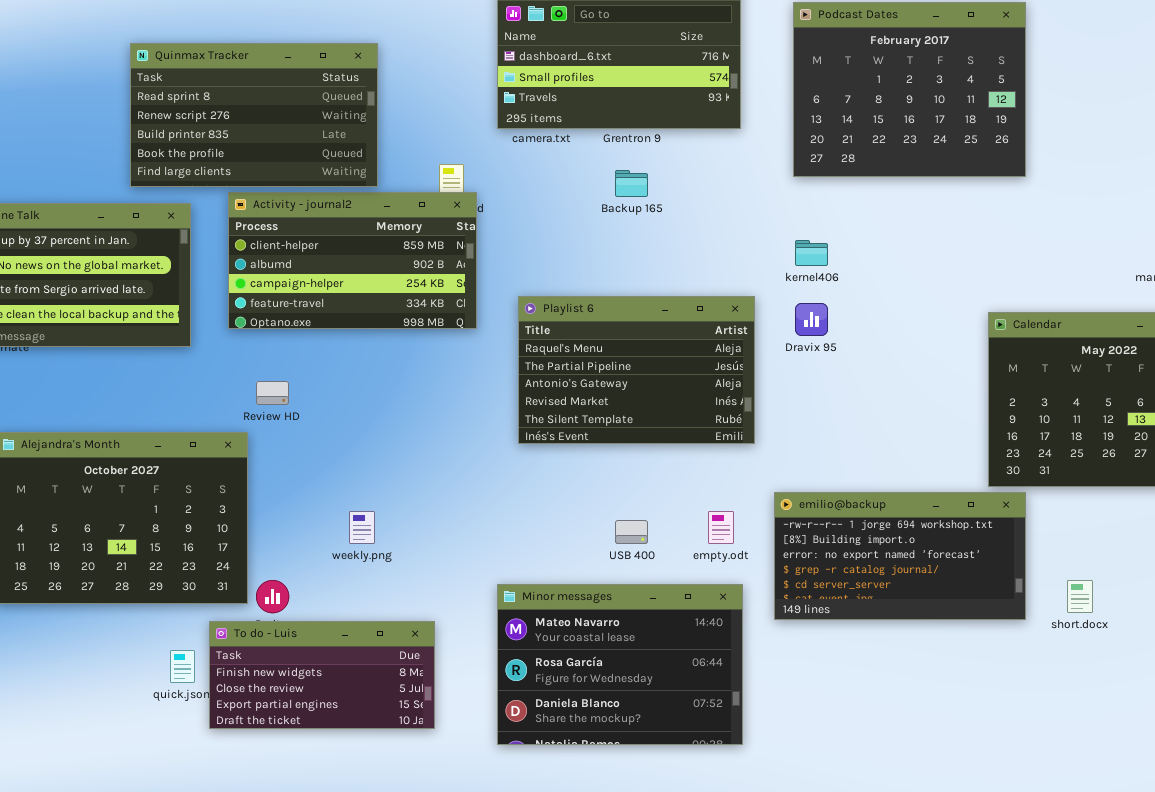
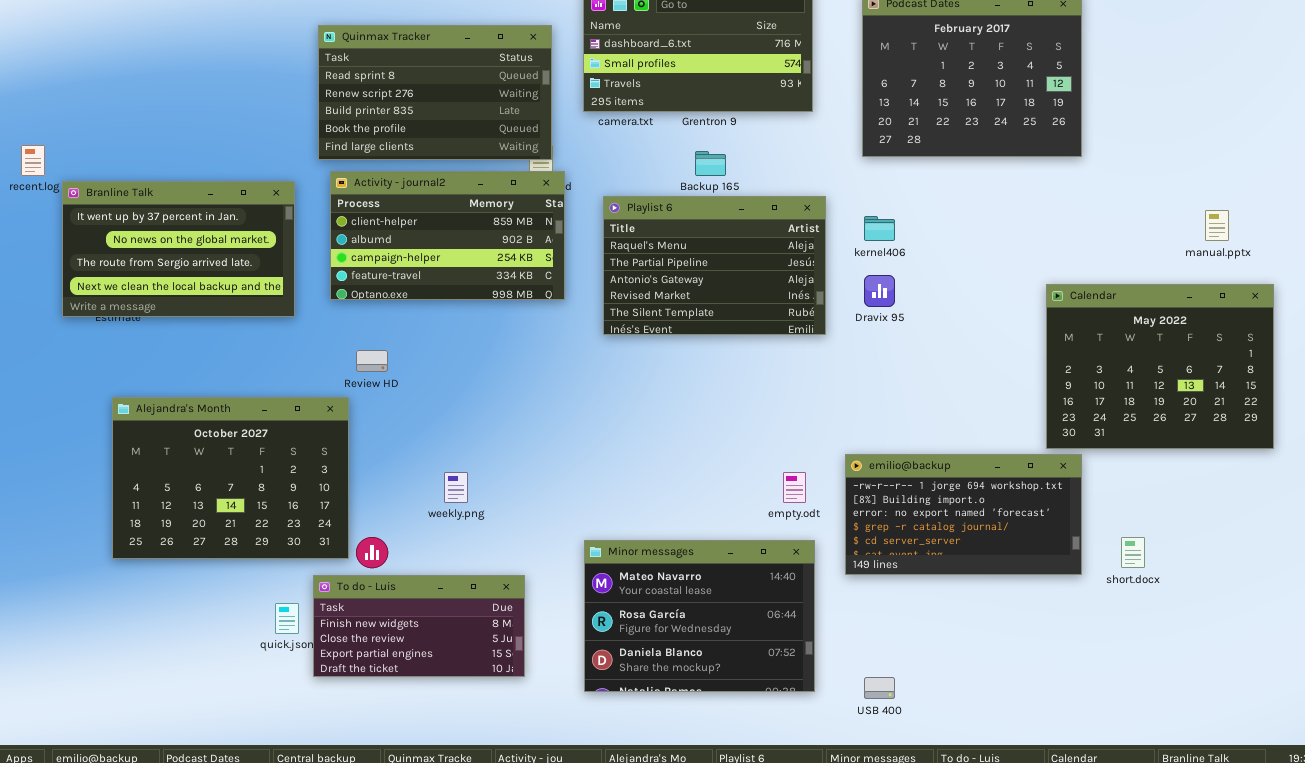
Quinmax Tracker: [130,43,378,187] -> [318,25,552,160], moved
Playlist 6: [518,296,755,444] -> [603,196,826,335], moved
USB 400: [615,520,648,544] -> [864,677,895,699], moved

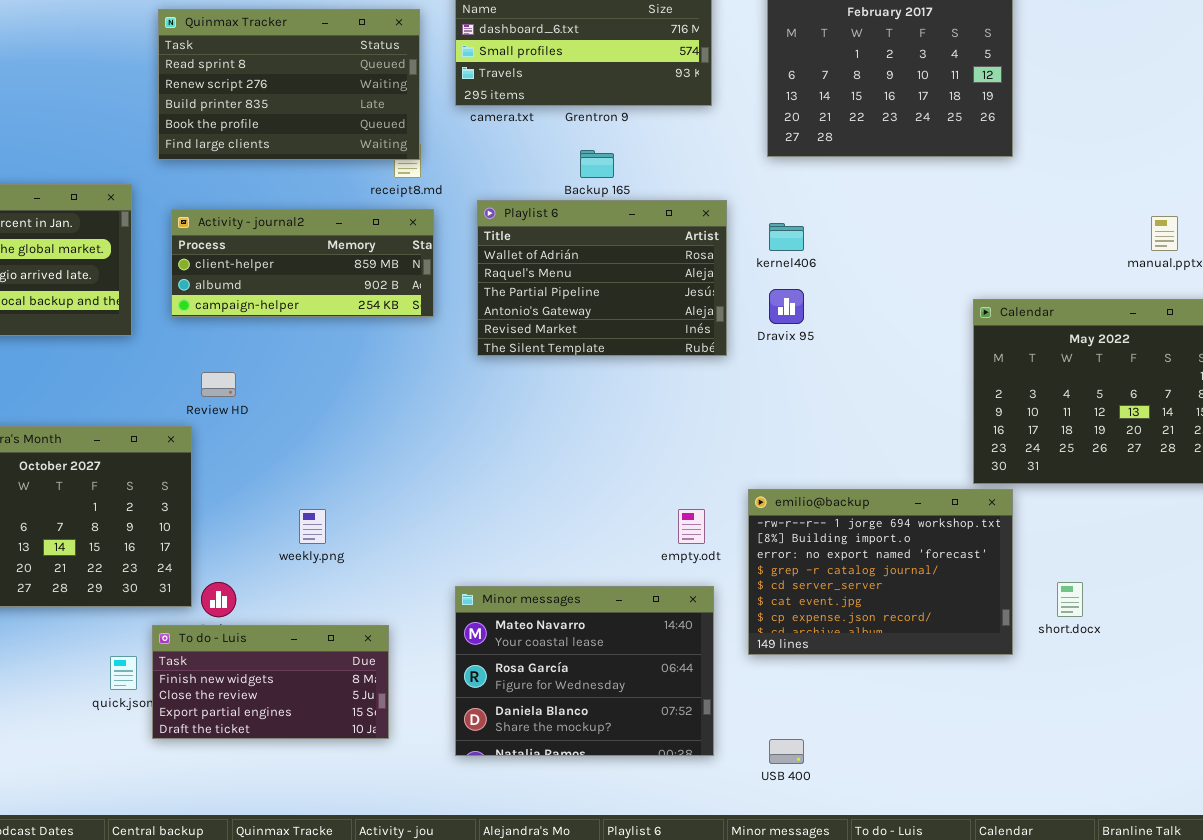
Activity - journal2: [330,171,565,300] -> [171,209,434,317], resized
Playlist 6: [603,196,826,335] -> [477,200,727,356], scrolled up 1 row
emilio@backup: [845,454,1082,575] -> [748,489,1013,655], resized

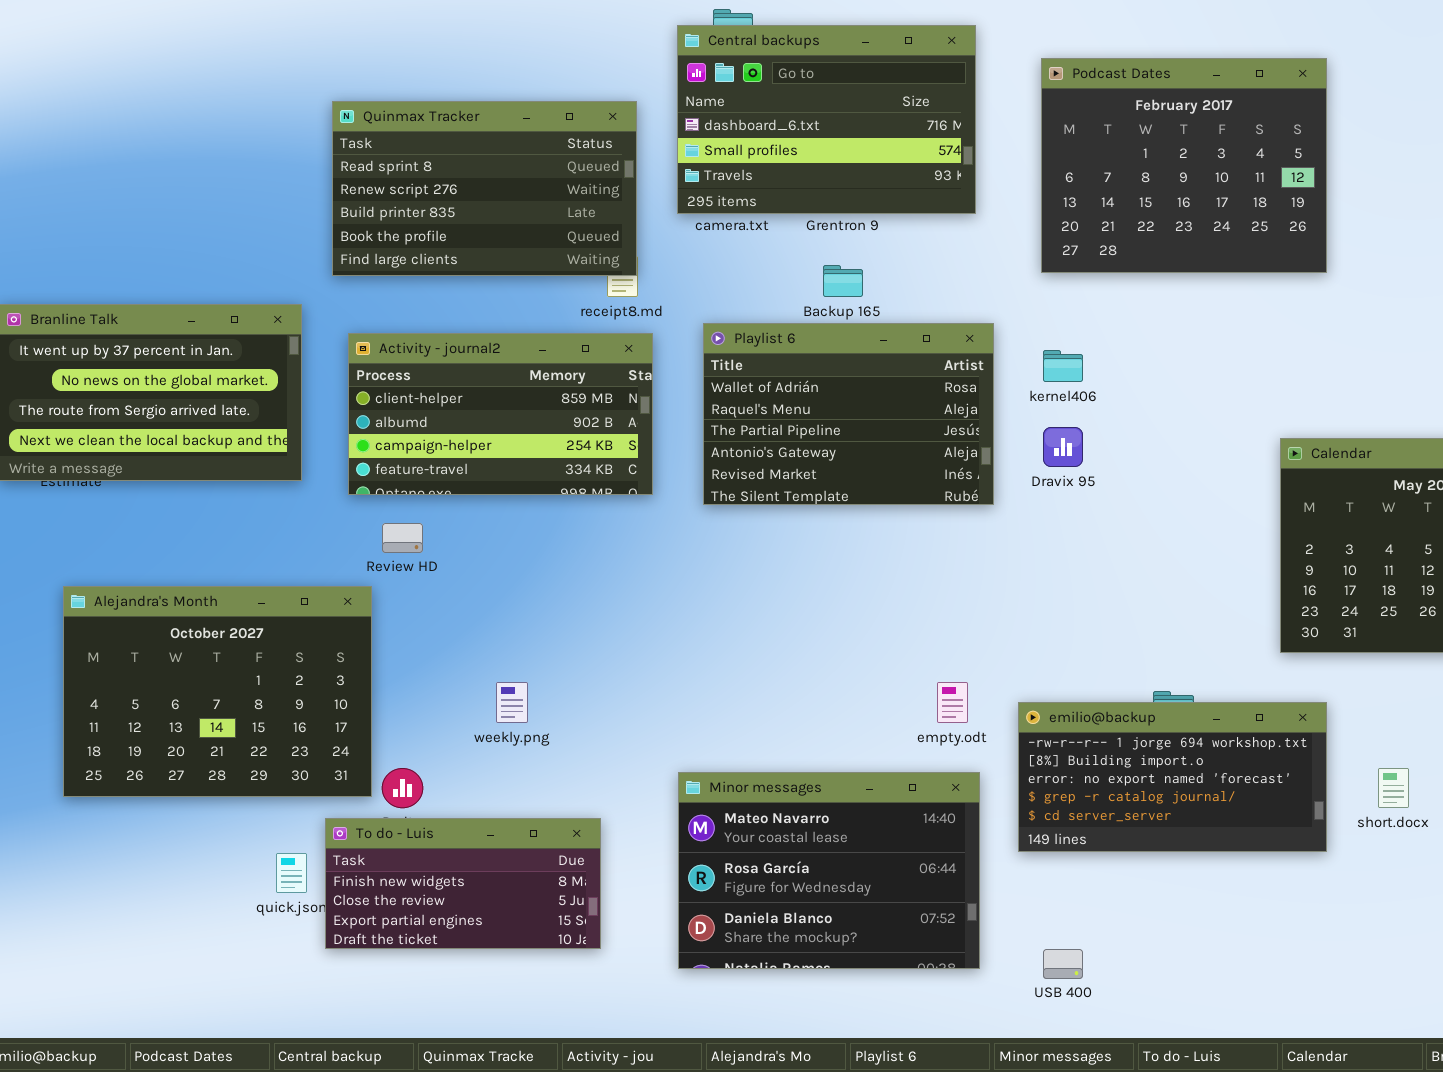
Activity - journal2: [171,209,434,317] -> [348,333,653,495], resized
emilio@backup: [748,489,1013,655] -> [1018,702,1327,852], resized

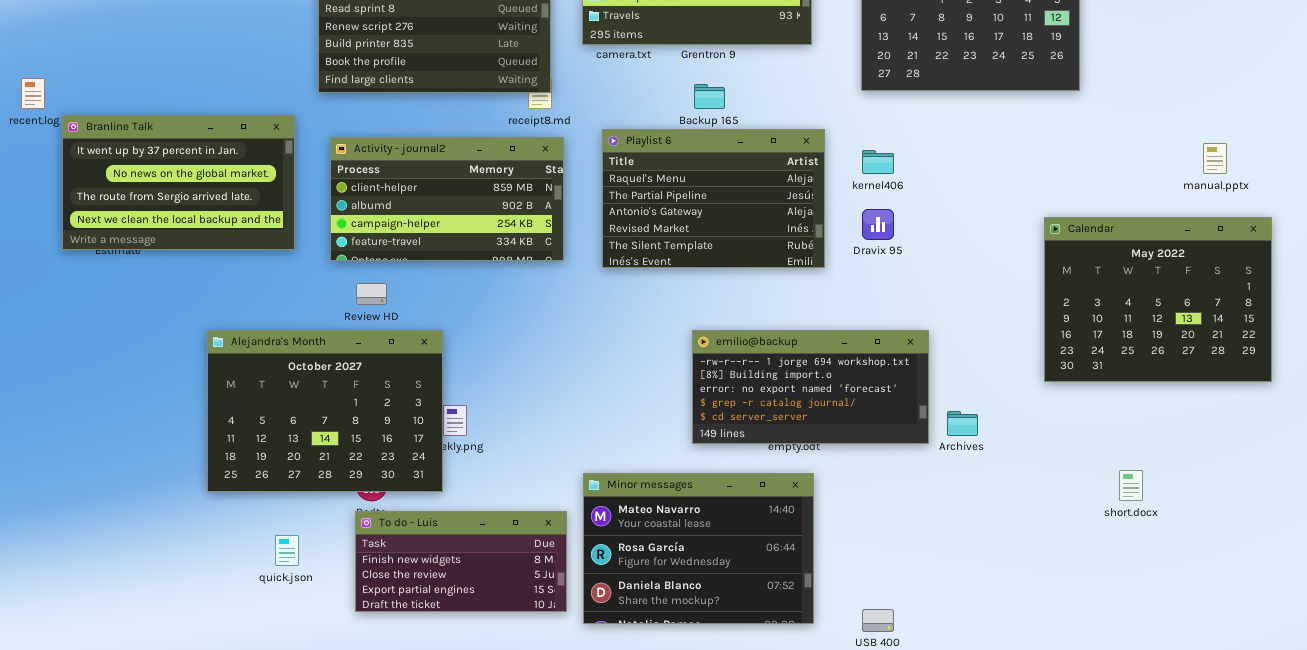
Playlist 6: [703,323,994,505] -> [602,129,825,268], scrolled down 1 row
Alejandra's Month: [63,586,372,797] -> [207,330,443,492], moved
emilio@backup: [1018,702,1327,852] -> [692,330,929,444], moved
To do - Luis: [325,818,601,949] -> [355,511,567,612], moved

